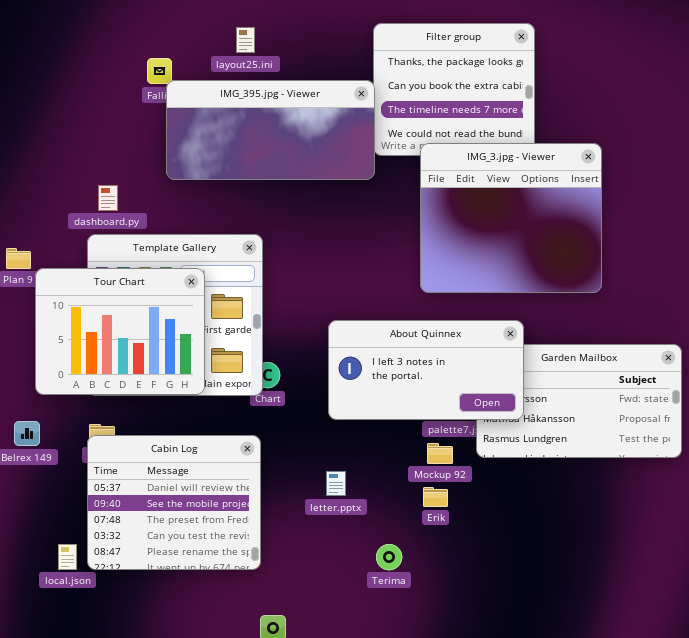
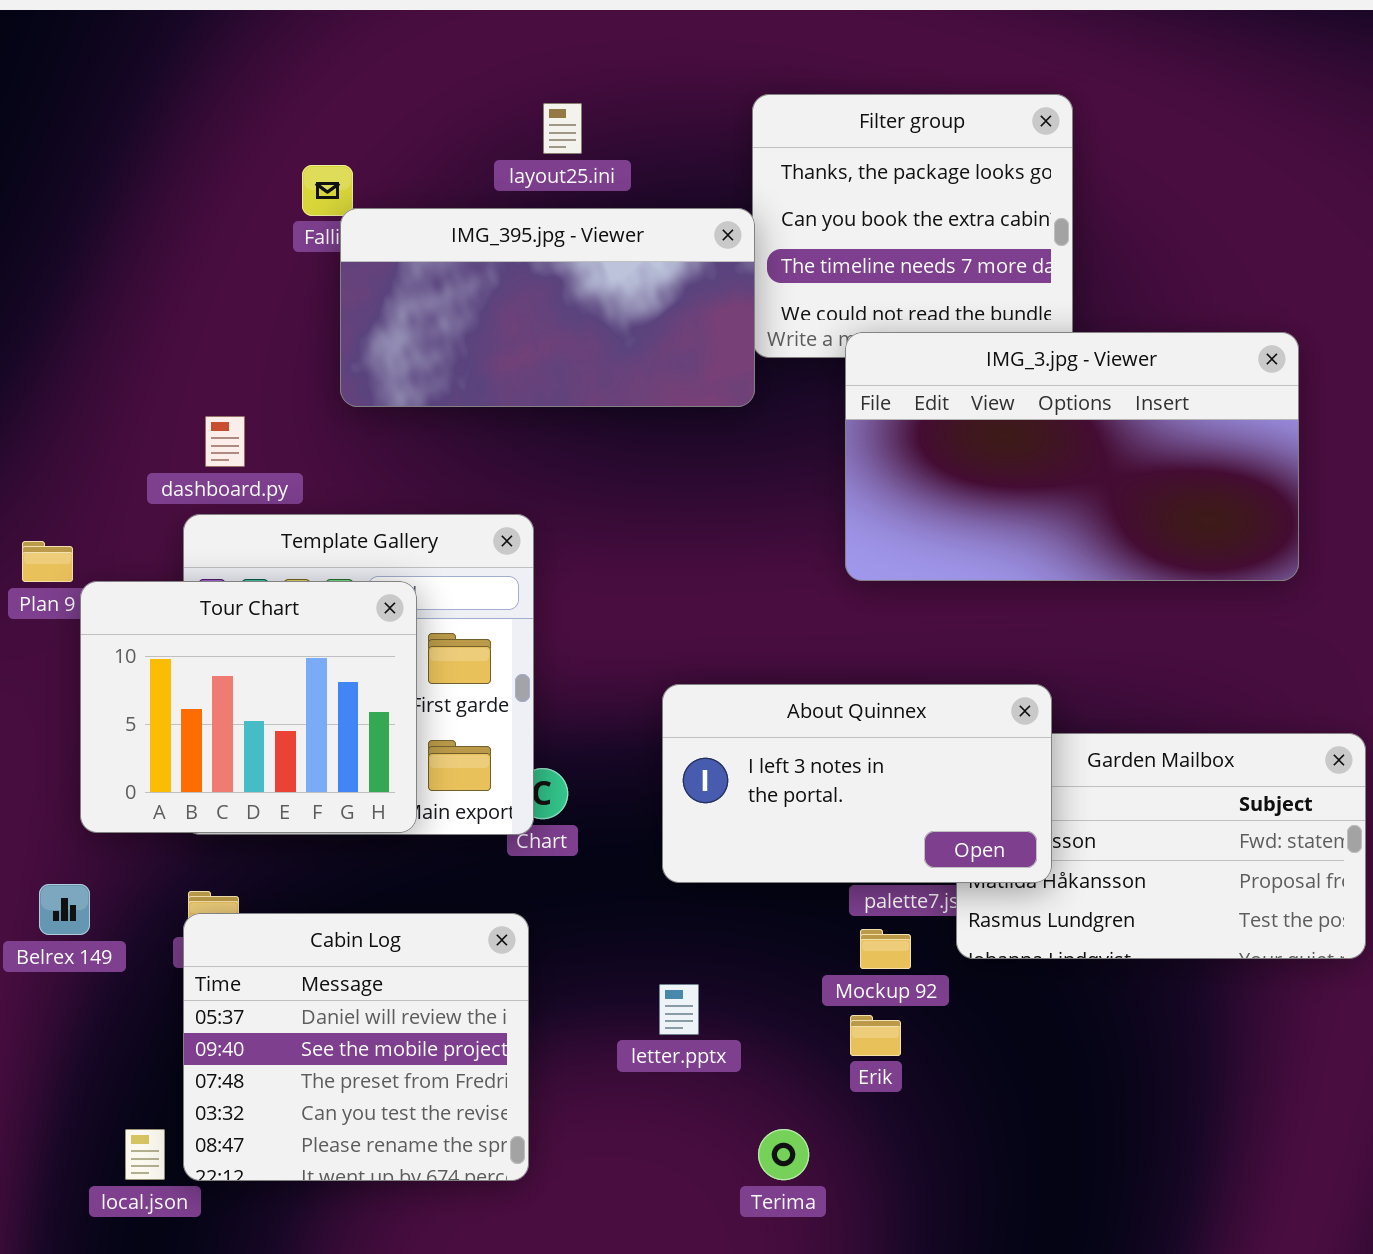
layout25.ini: [236,27,255,53] -> [543,103,582,154], moved
IMG_3.jpg - Viewer: [420,143,602,293] -> [845,332,1299,581], resized

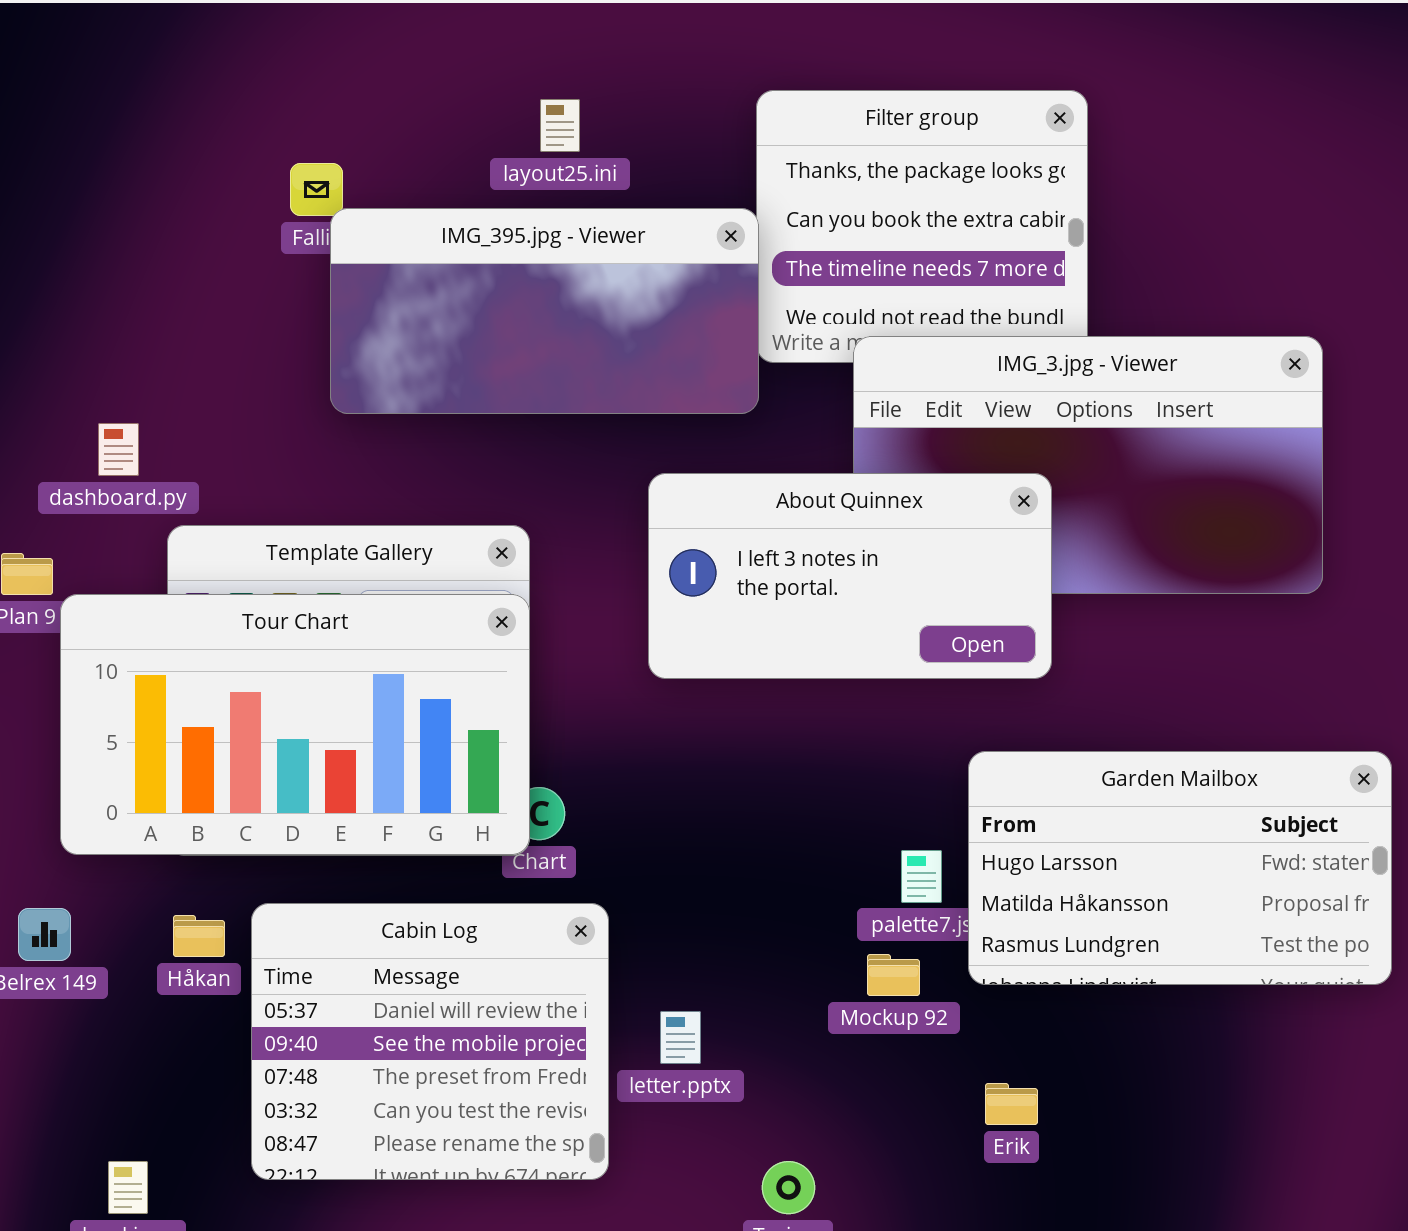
dashboard.py: [205,416,245,467] -> [98,423,139,476], moved
Tour Chart: [80,581,417,833] -> [60,594,530,855], resized
About Quinnex: [662,684,1052,883] -> [648,473,1052,679], moved
Cabin Log: [183,913,529,1181] -> [251,903,609,1180], moved
Erik: [850,1015,901,1056] -> [985,1083,1038,1125], moved

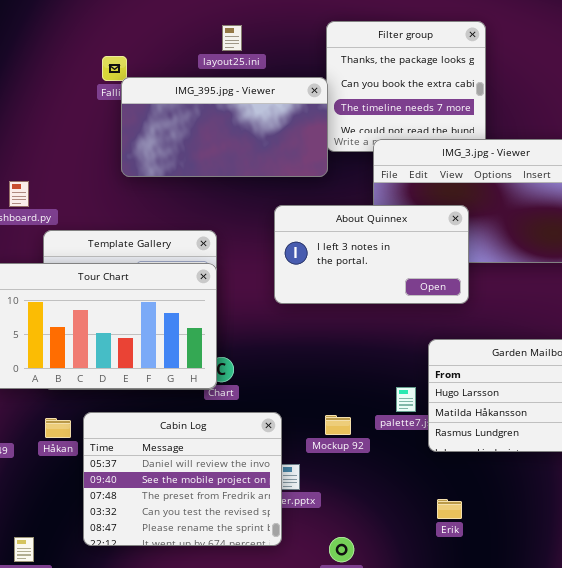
Cabin Log: [251,903,609,1180] -> [83,412,282,546], resized
Mockup 92: [867,954,920,996] -> [325,415,351,435], moved

